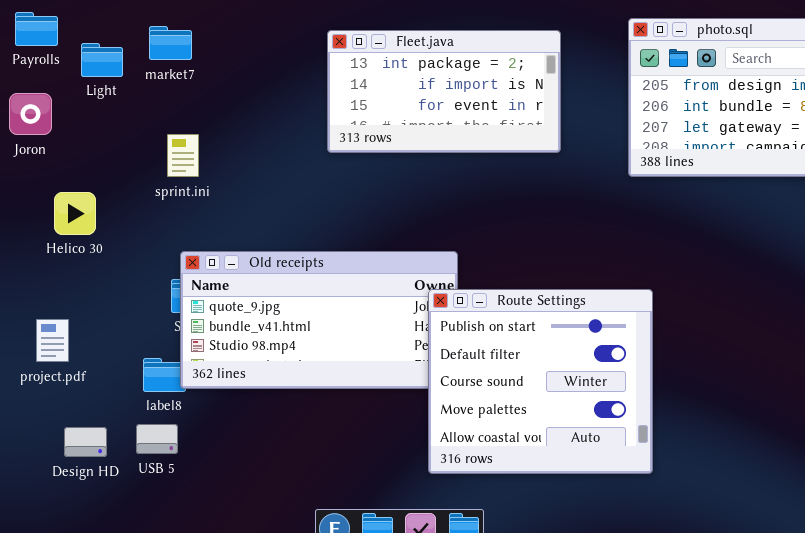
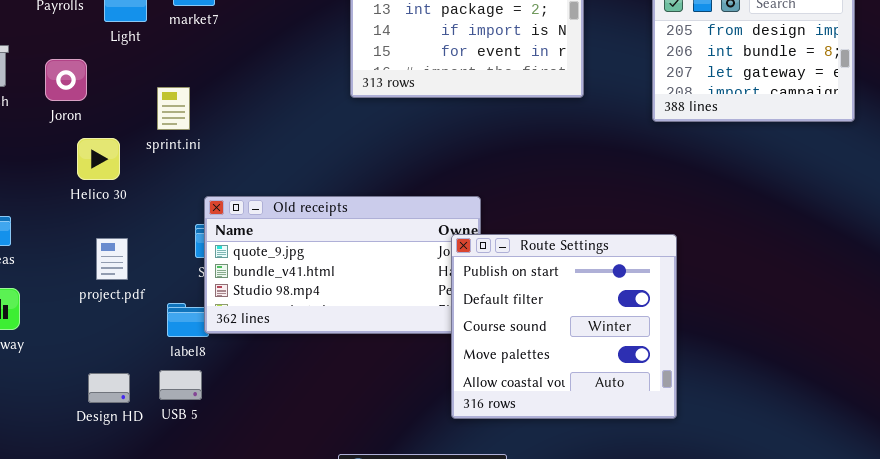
Joron: [9,93,52,135] -> [45,59,87,101], moved
sprint.ini: [167,134,199,177] -> [157,87,190,130], moved
project.pdf: [36,319,69,362] -> [96,238,128,280], moved

